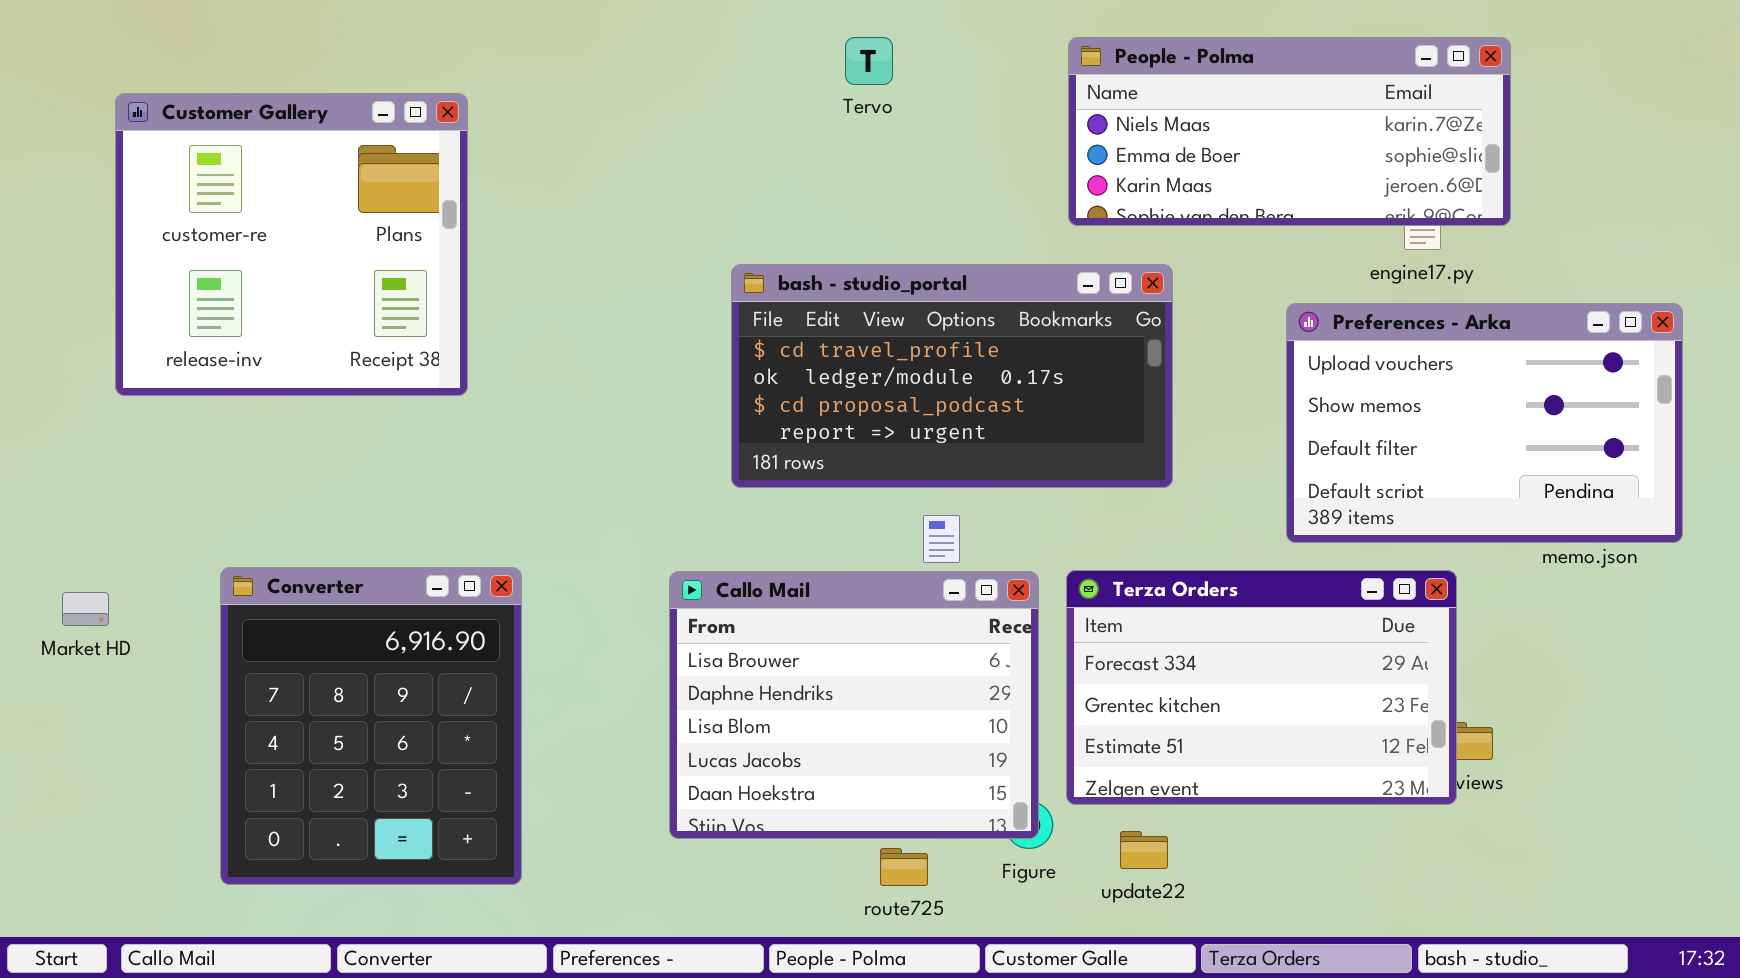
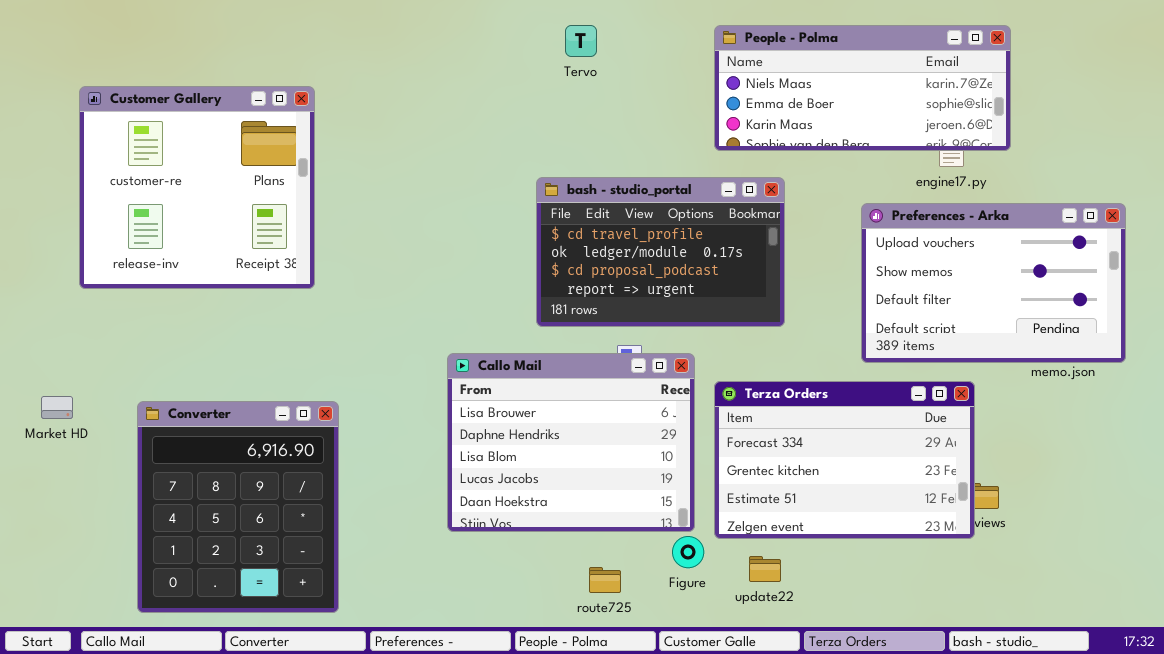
Customer Gallery: [115,93,468,396] -> [79,86,315,289], moved
bash - studio_portal: [731,264,1173,488] -> [536,177,785,327], resized
Converter: [220,567,522,885] -> [137,401,339,613], moved
Callo Mail: [669,571,1039,839] -> [447,353,695,532], moved

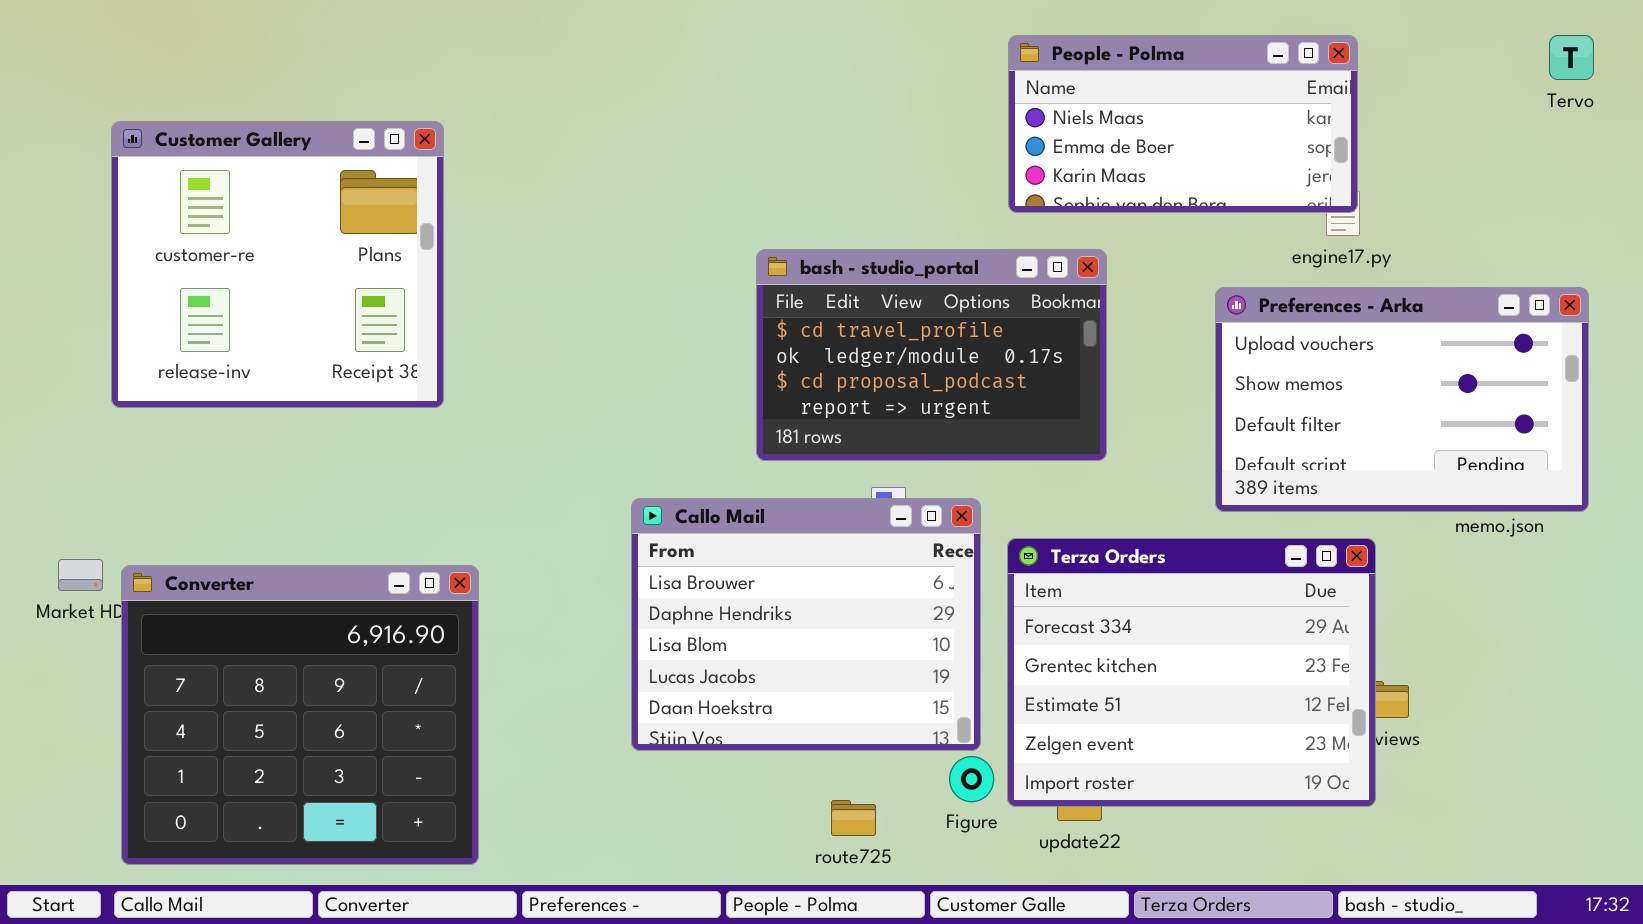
Tervo: [565,25,597,57] -> [1549,35,1594,80], moved
People - Polma: [714,25,1011,151] -> [1008,35,1358,213], resized
Terza Orders: [714,381,975,539] -> [1007,538,1376,807], resized
Converter: [137,401,339,613] -> [121,565,479,865], resized

